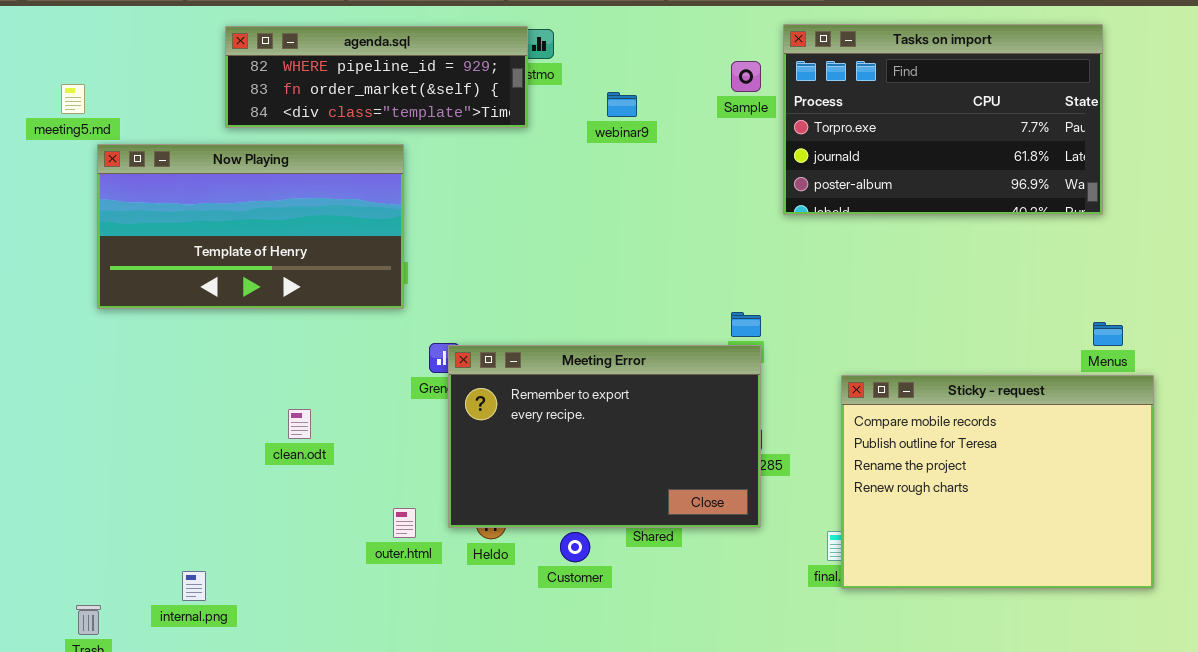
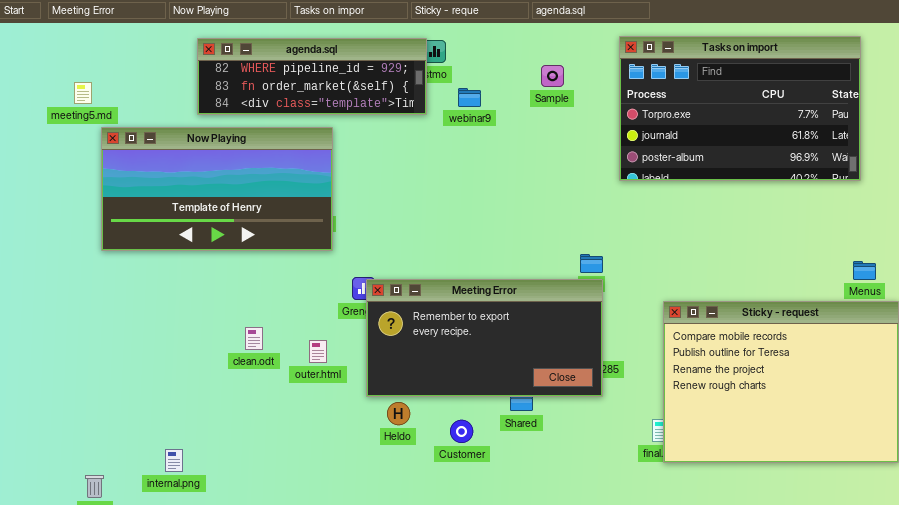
Sample: [731,61,761,92] -> [541,65,564,87], moved
webinar9: [607,92,637,117] -> [458,88,481,107], moved
Meeting Error: [448,345,761,528] -> [366,279,603,397], resized
outer.html: [393,508,416,538] -> [309,340,327,363], moved

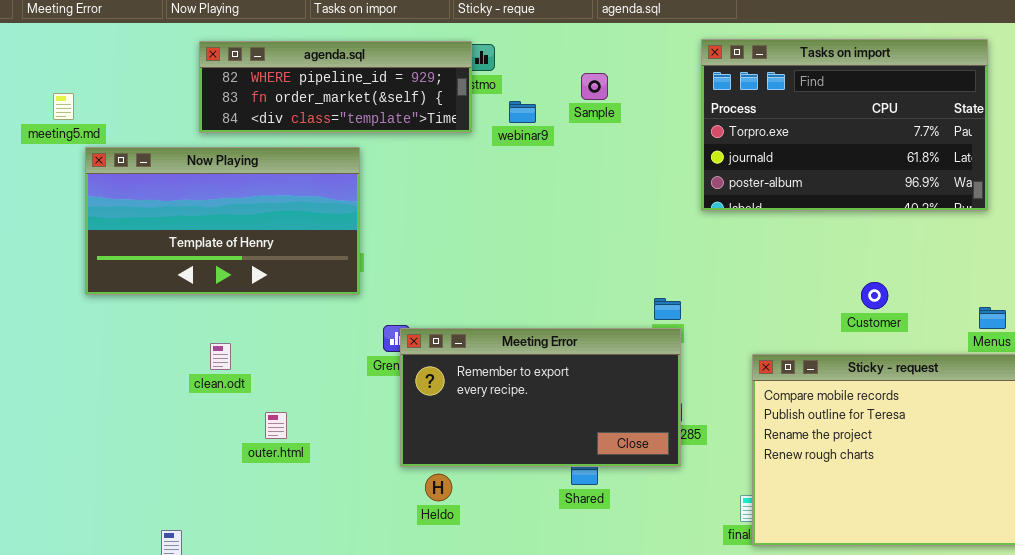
Sample: [541,65,564,87] -> [581,73,608,100], moved
clean.odt: [245,327,263,350] -> [210,343,231,370], moved
outer.html: [309,340,327,363] -> [265,412,287,439], moved
Customer: [450,420,473,443] -> [861,282,888,309], moved

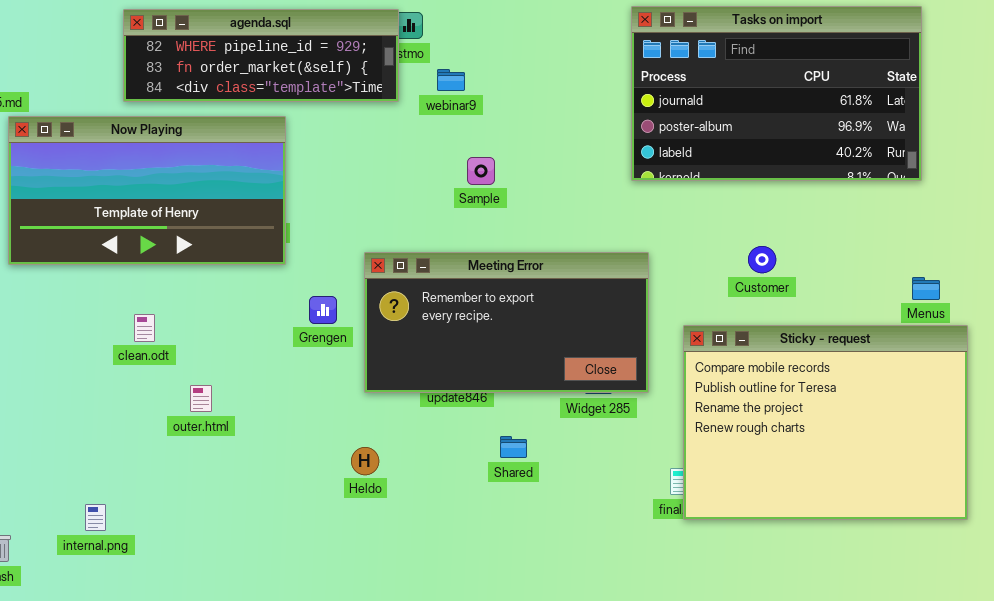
Tasks on import: [701,39,988,211] -> [631,6,922,181], scrolled down 1 row
Sample: [581,73,608,100] -> [467,157,495,185], moved
Customer: [861,282,888,309] -> [748,246,776,273], moved
Meeting Error: [400,328,681,467] -> [364,252,649,393], moved

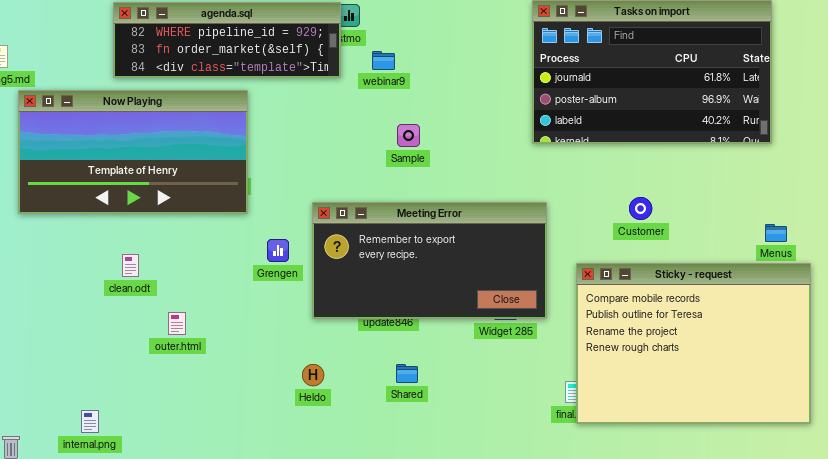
Shared: [500,436,527,458] -> [396,364,418,383], moved

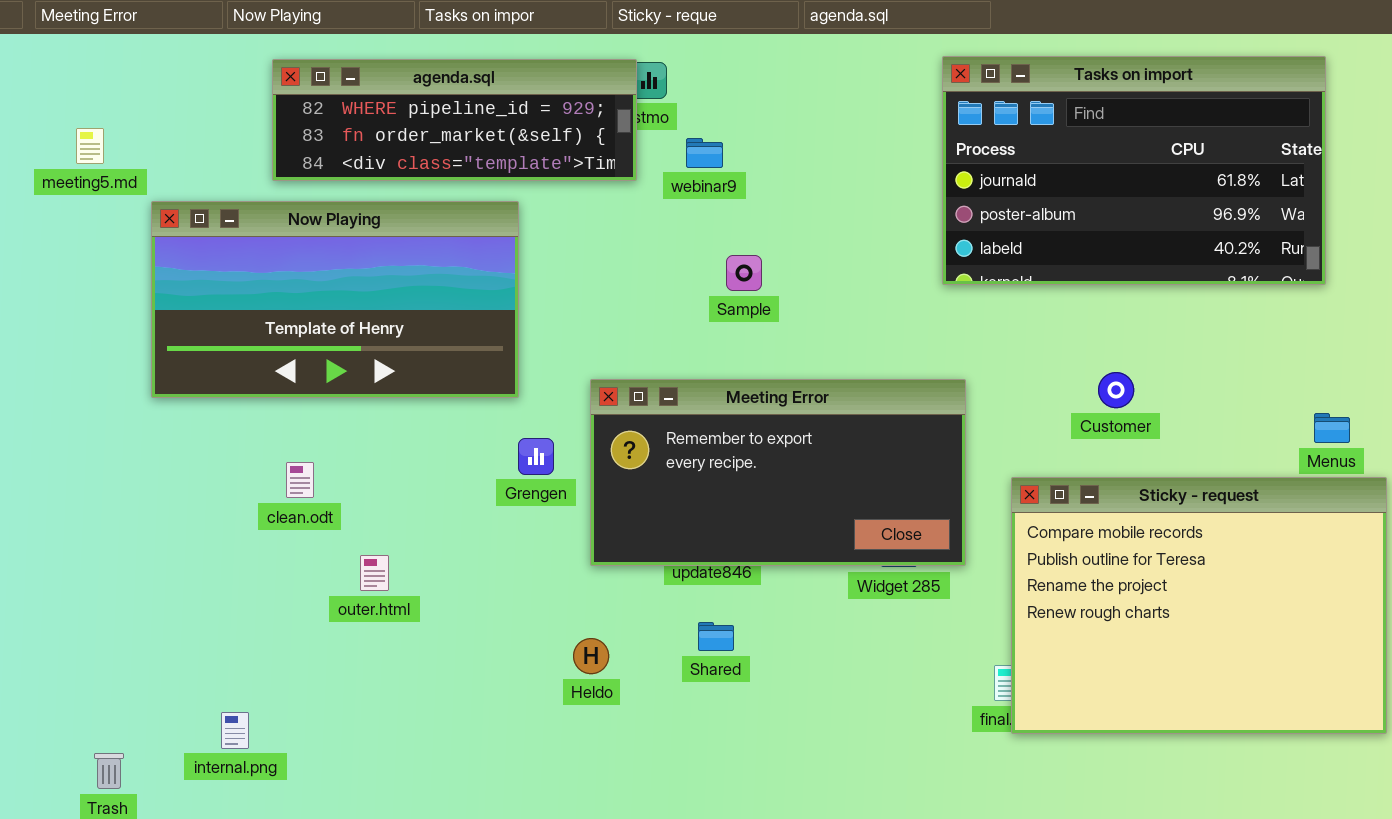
Now Playing: [18,90,248,214] -> [151,201,519,398], moved
Shared: [396,364,418,383] -> [698,622,734,651], moved

